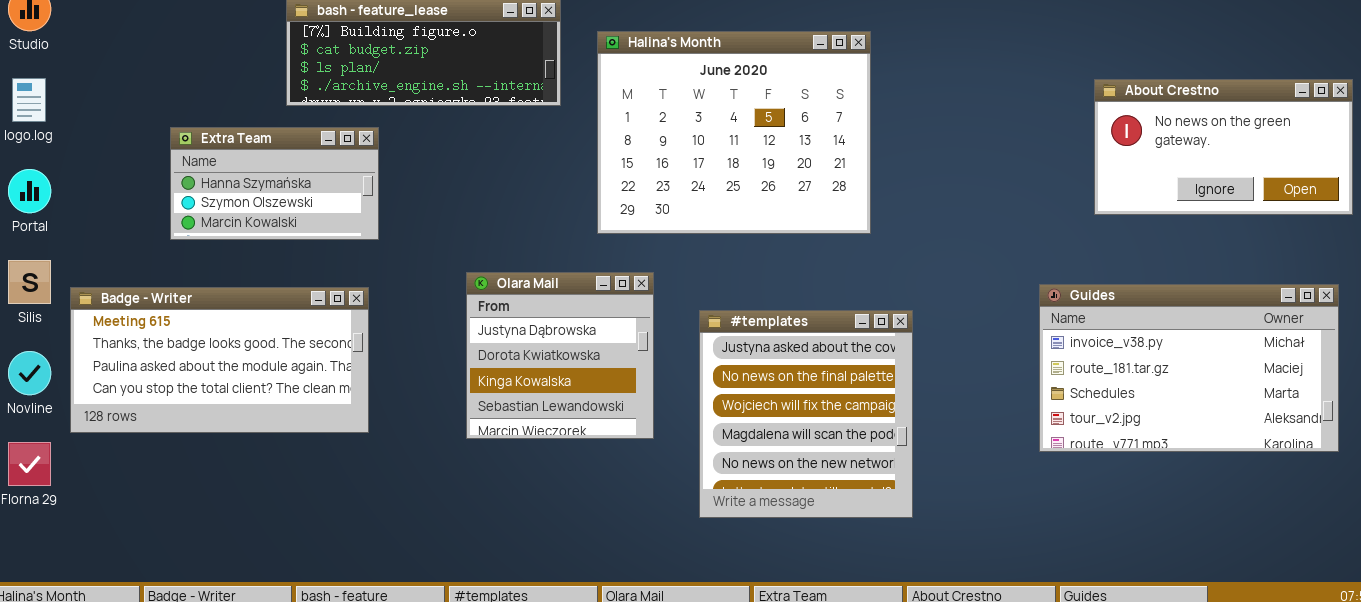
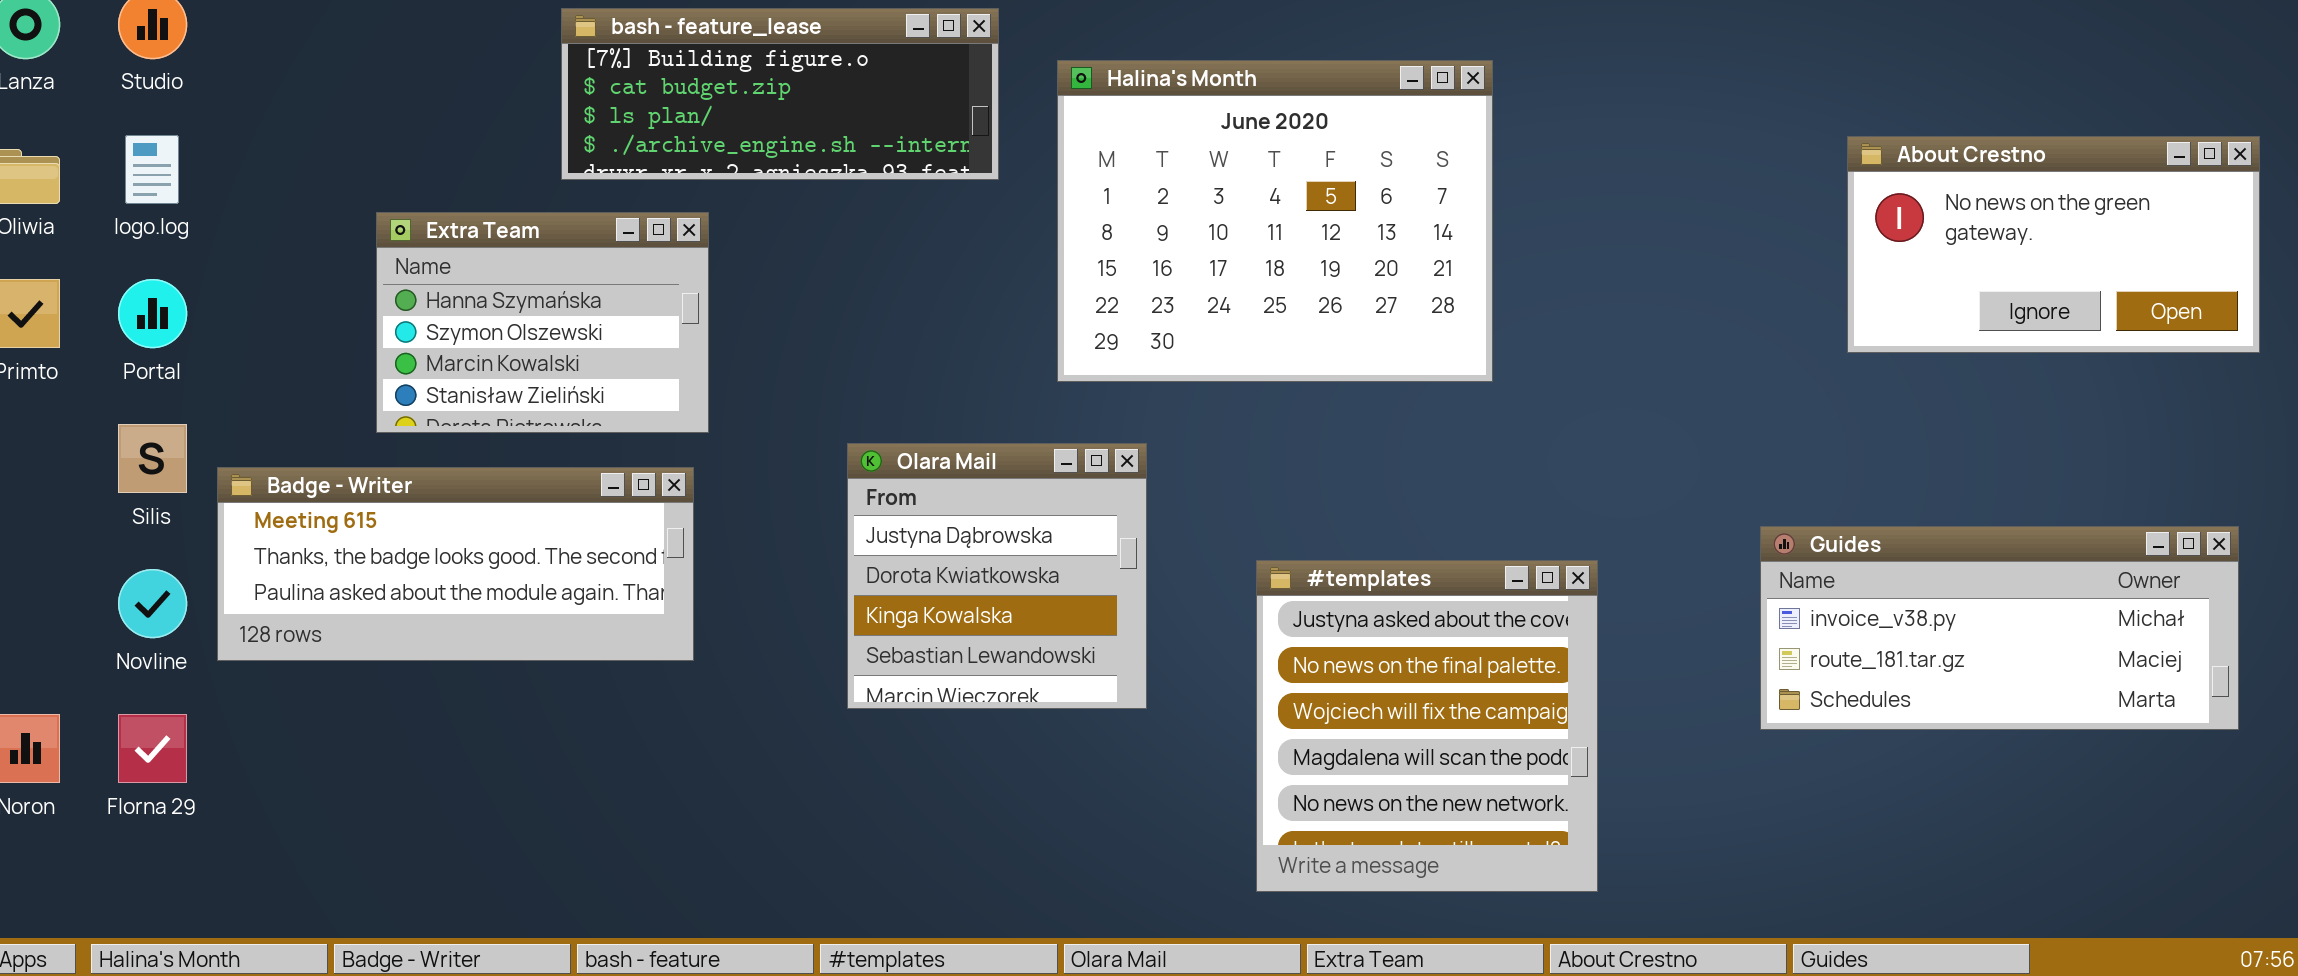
Extra Team: [170,127,379,240] -> [376,212,709,433], resized
Guides: [1039,284,1339,452] -> [1760,526,2239,730], resized
Badge - Writer: [70,287,369,433] -> [217,467,694,661], resized
#templates: [699,310,913,518] -> [1256,560,1598,892], moved

